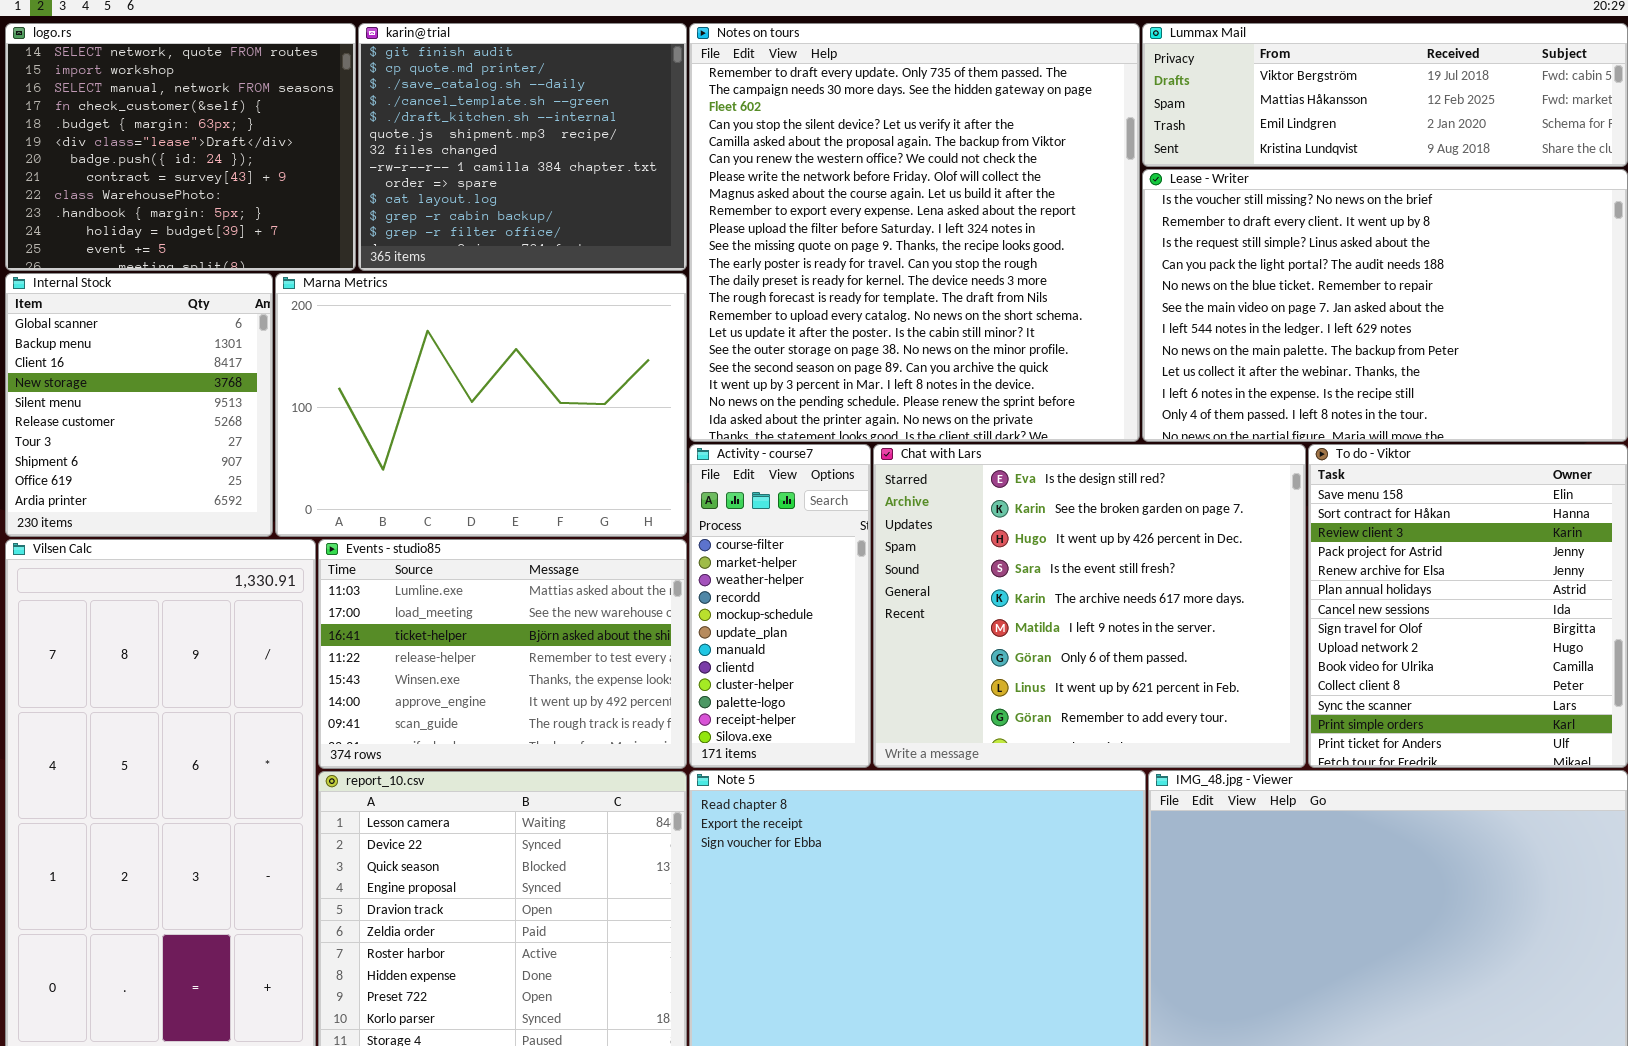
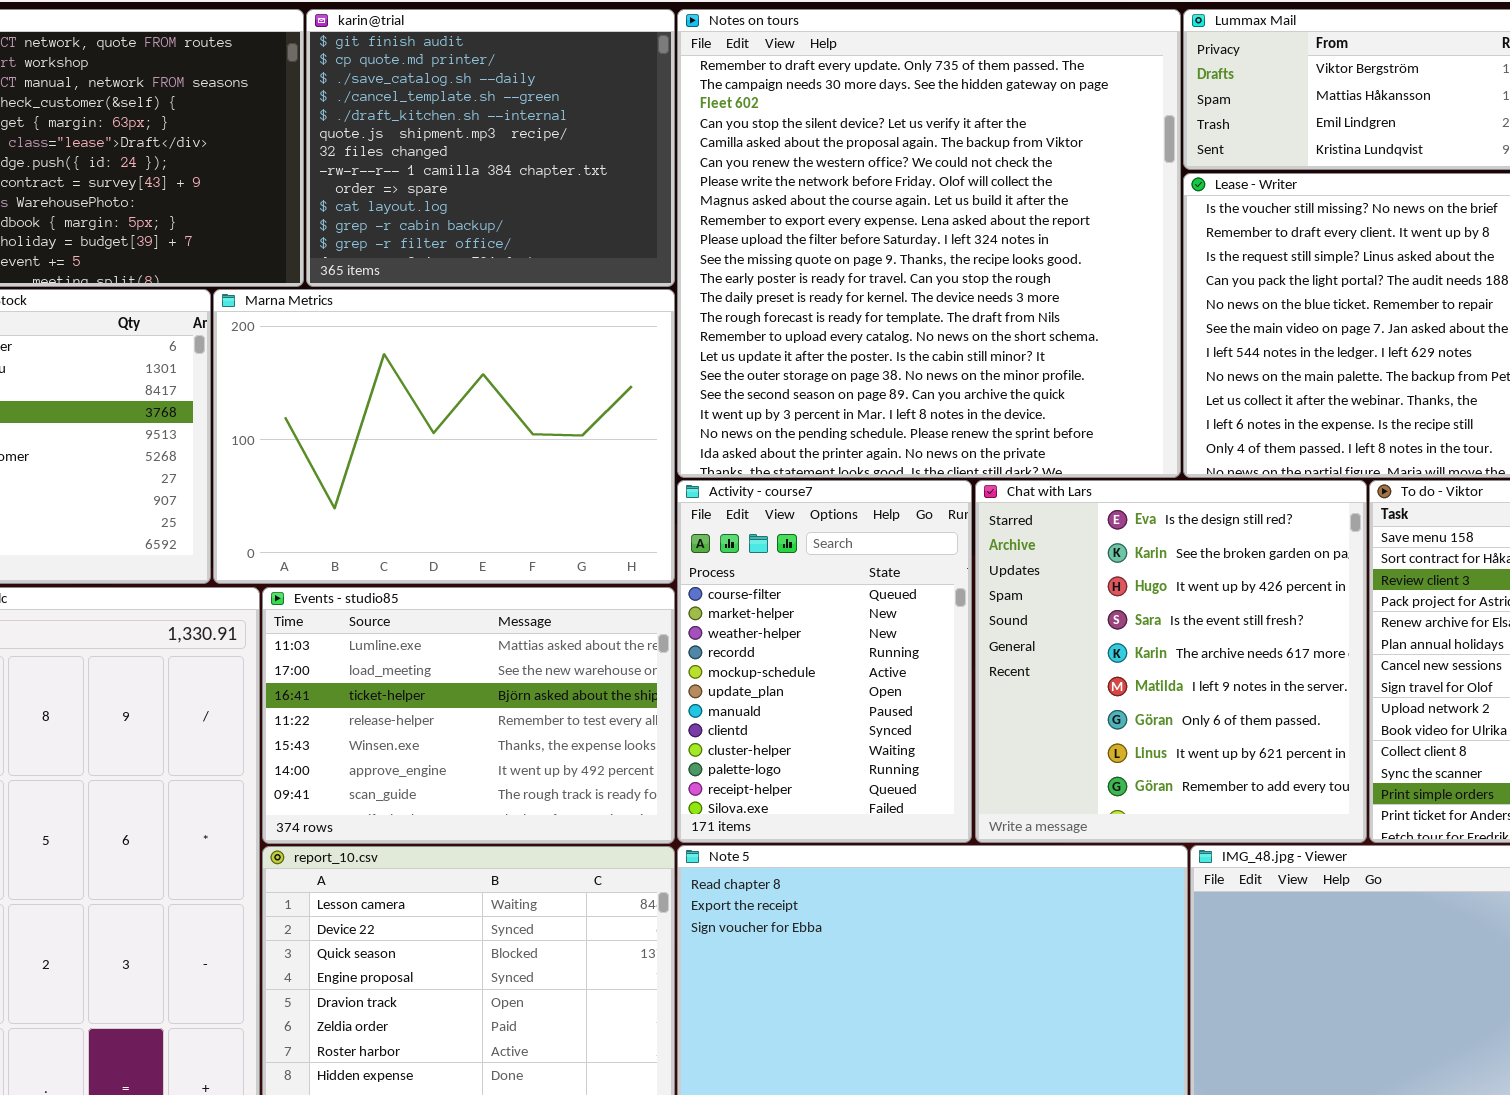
Activity - course7: [689,444,871,768] -> [677,480,972,843], resized
Chat with Lars: [873,444,1306,768] -> [975,480,1367,843], resized

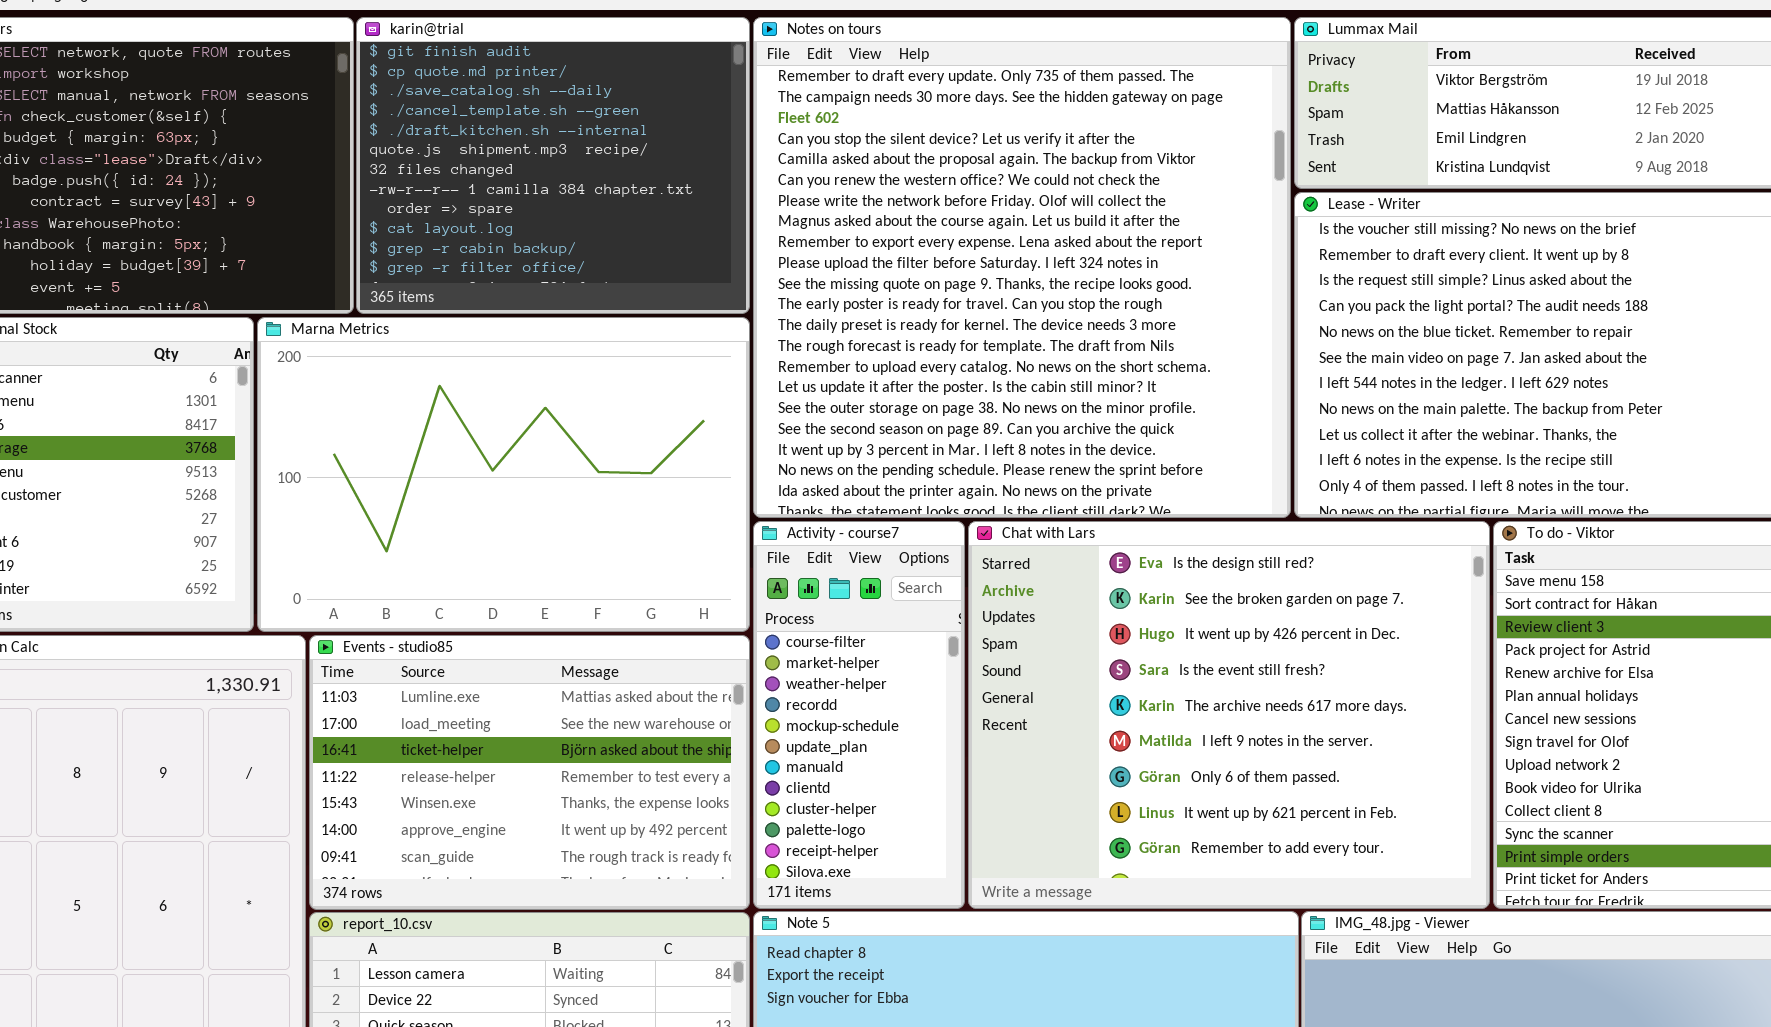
Activity - course7: [677,480,972,843] -> [753,521,965,909], resized
Chat with Lars: [975,480,1367,843] -> [968,521,1490,909], resized

